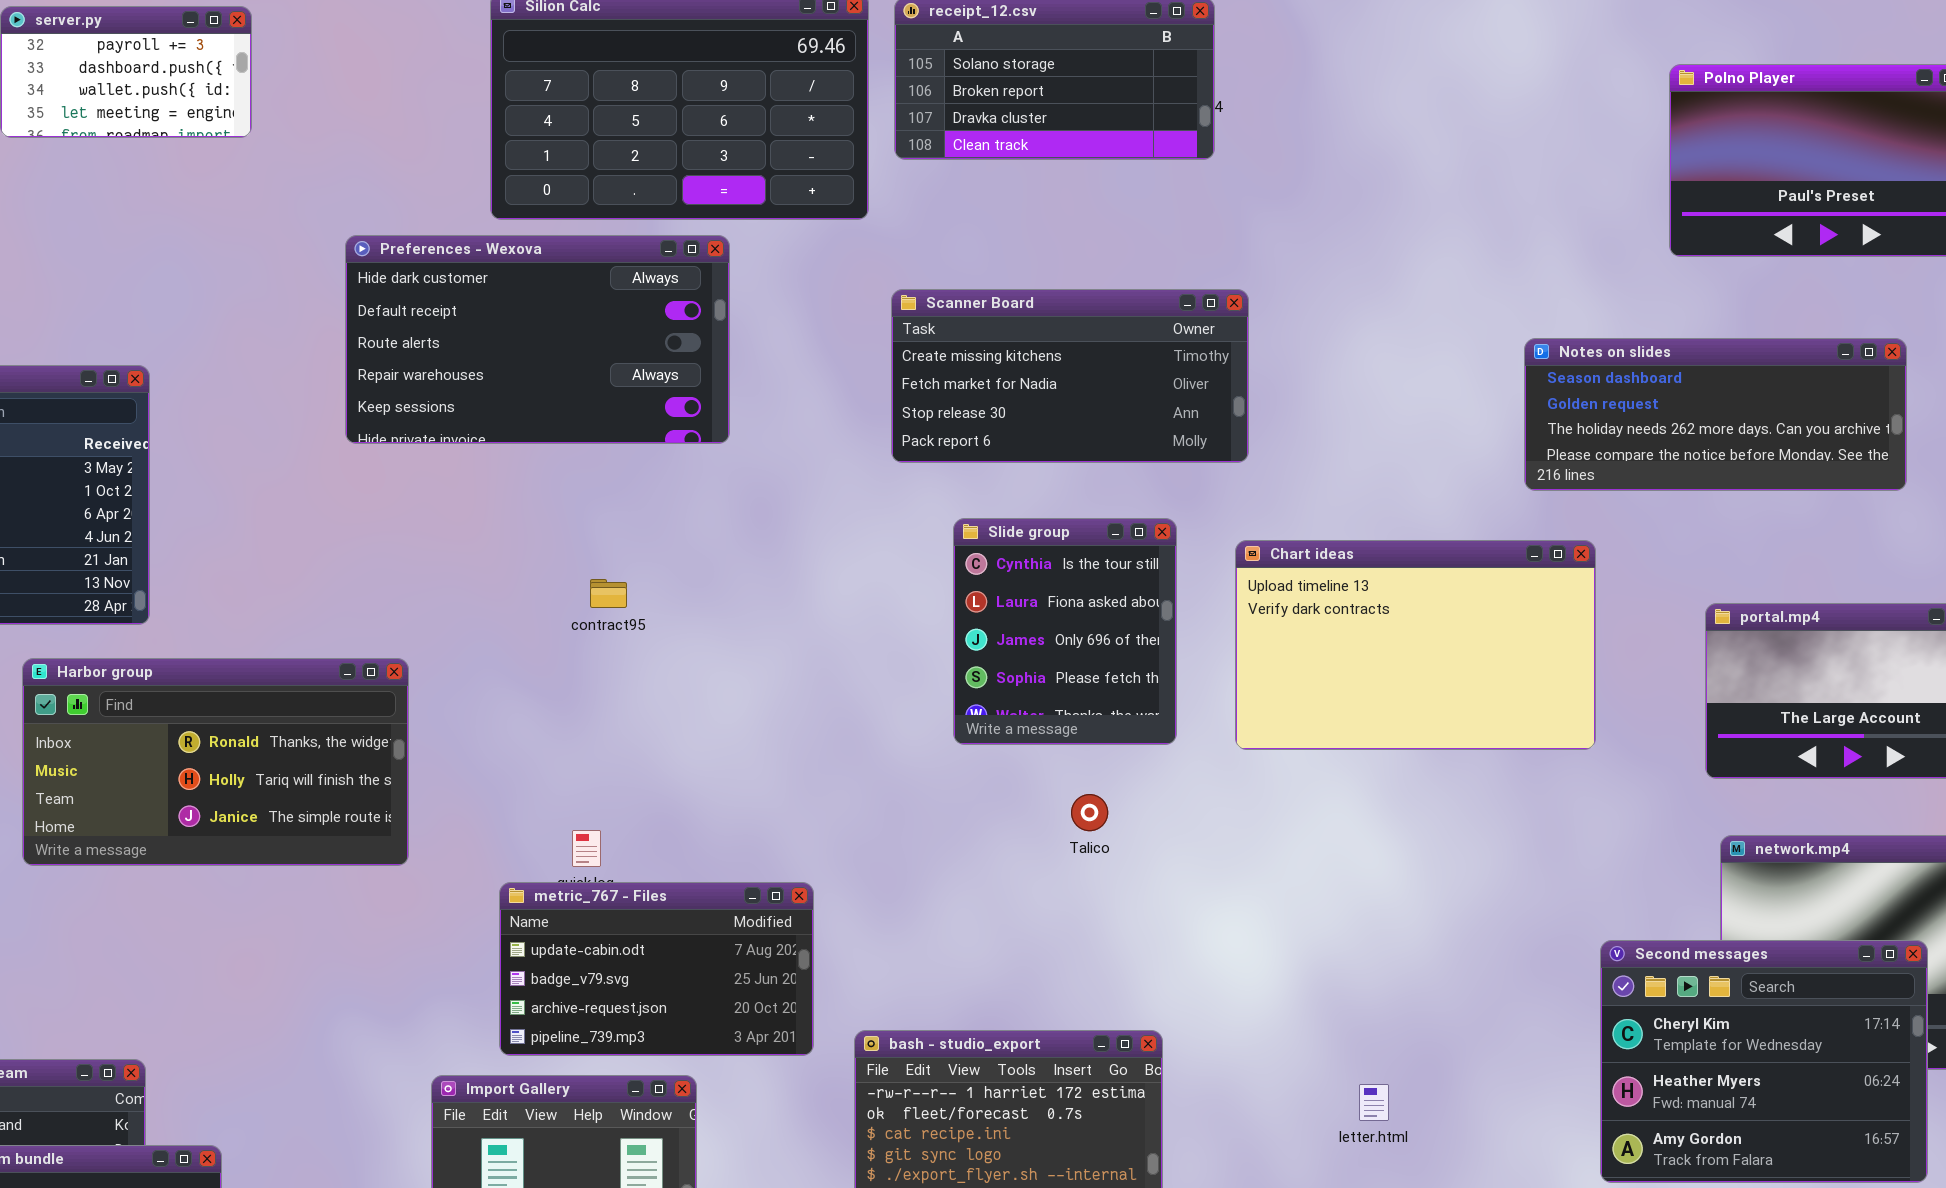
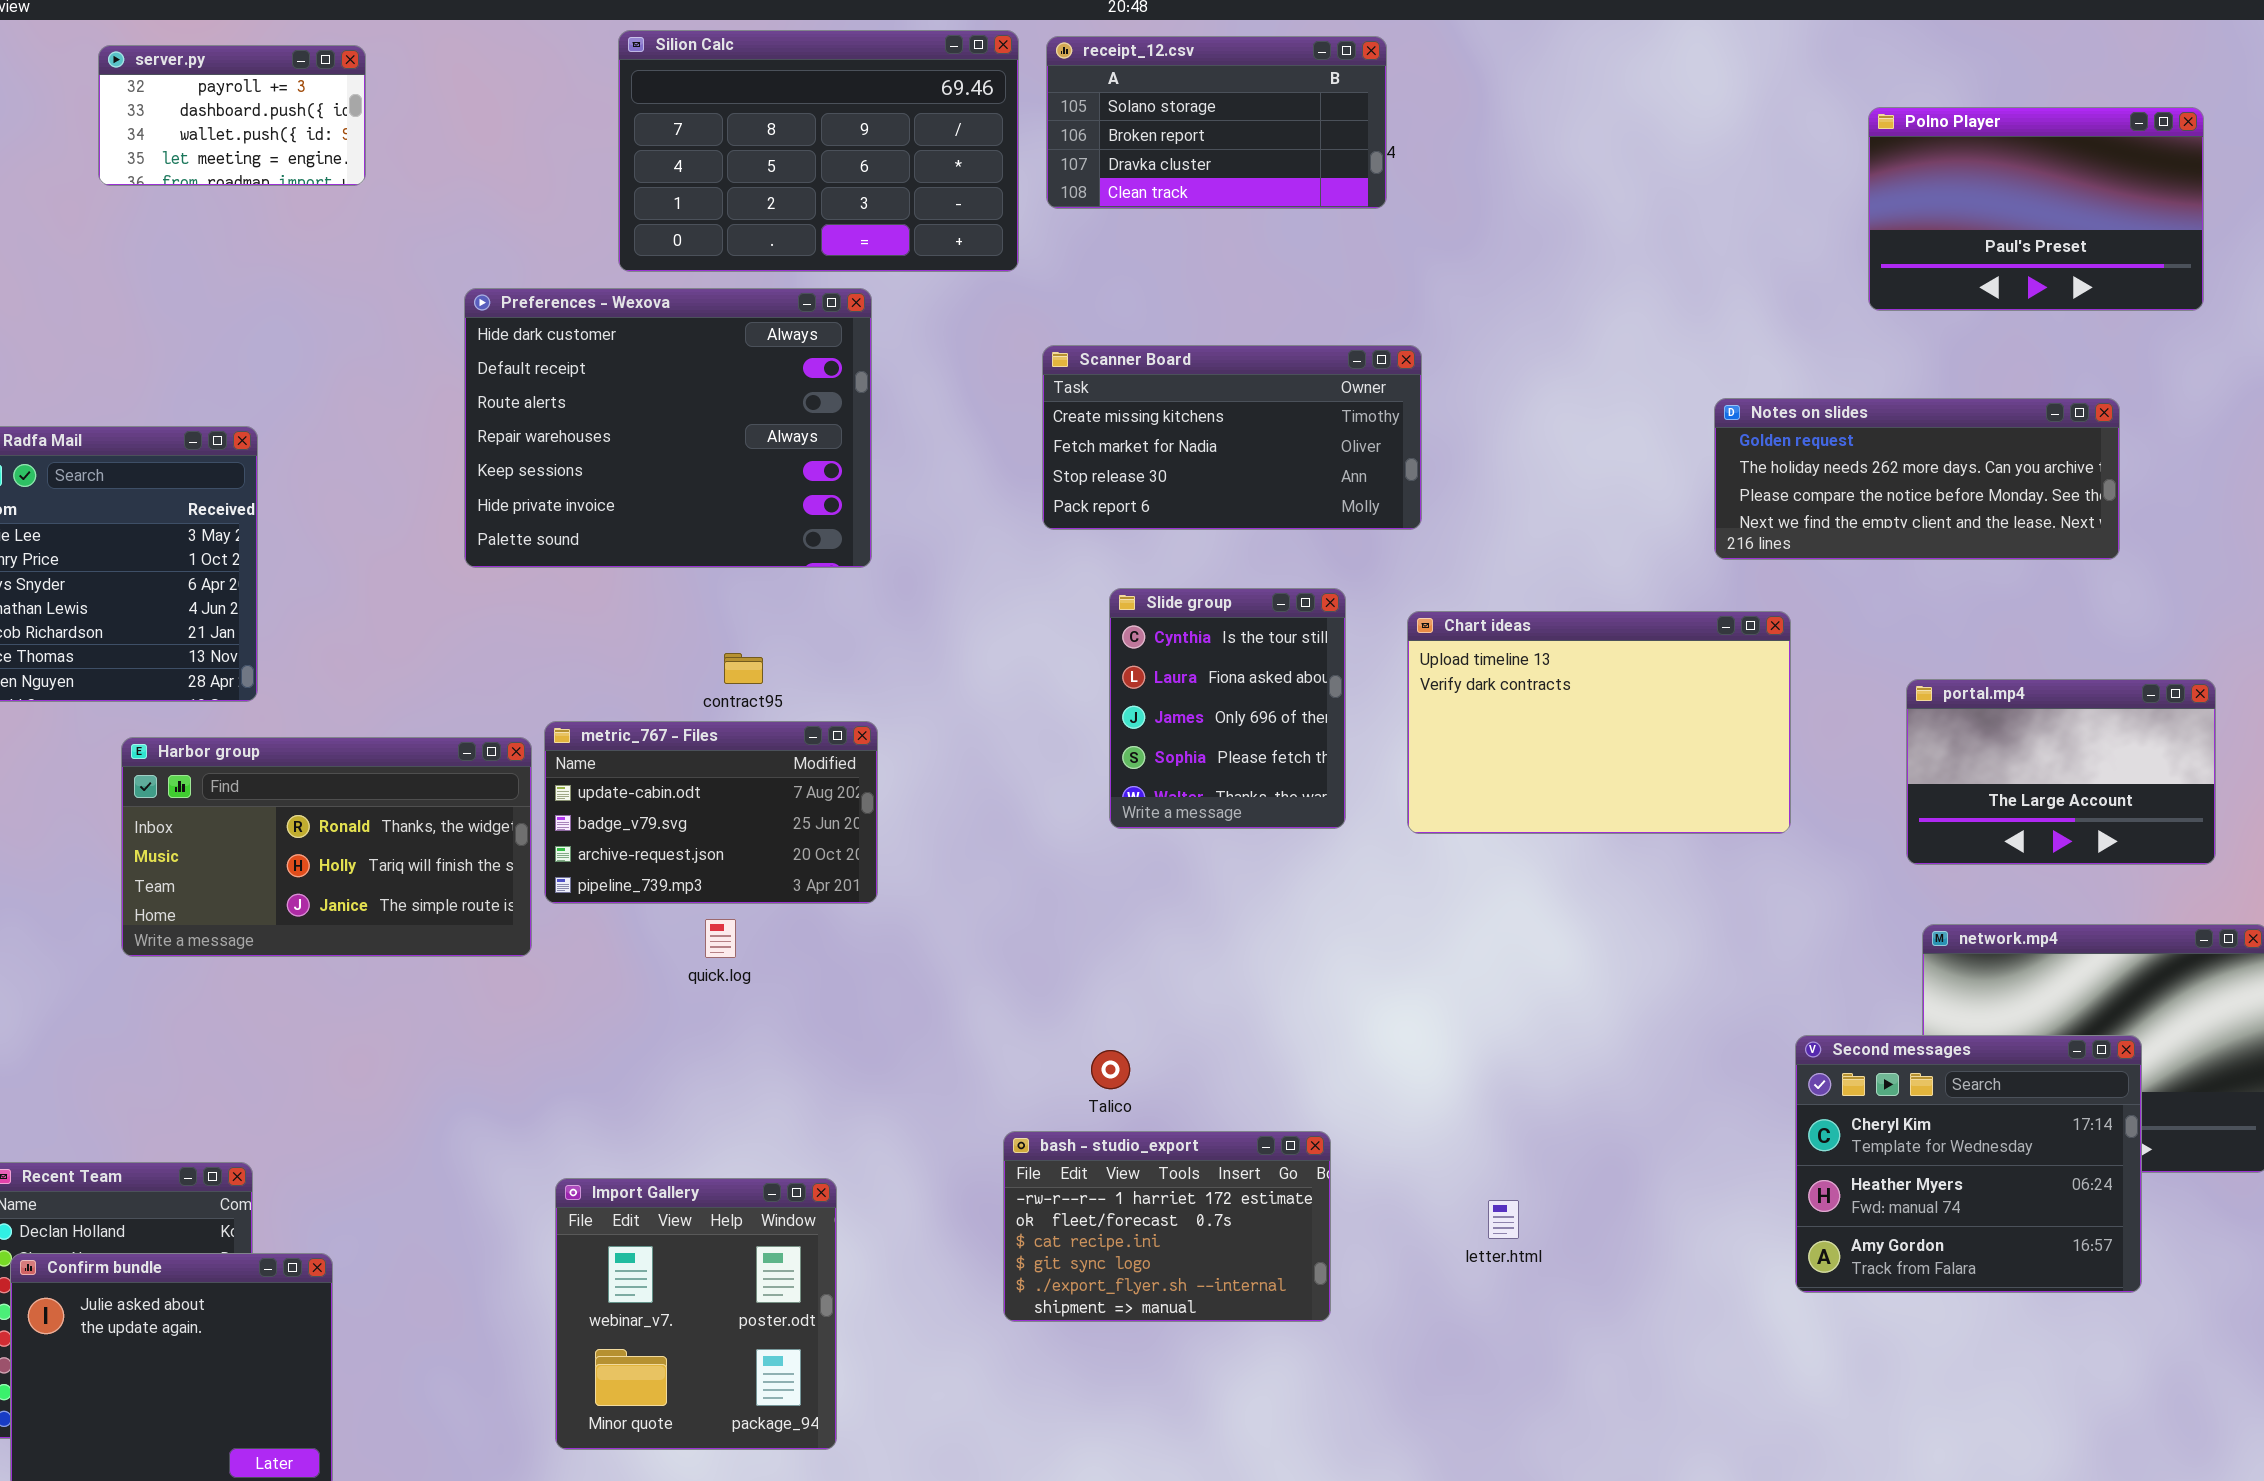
Preferences - Wexova: [345,235,730,444] -> [464,288,872,568], resized
Notes on slides: [1524,338,1907,491] -> [1714,398,2120,560], scrolled down 1 row
Talico: [1071,794,1108,831] -> [1091,1050,1130,1089], moved
metric_767 - Files: [499,882,814,1056] -> [544,721,878,904], moved
letter.html: [1359,1084,1389,1121] -> [1488,1200,1519,1239], moved

